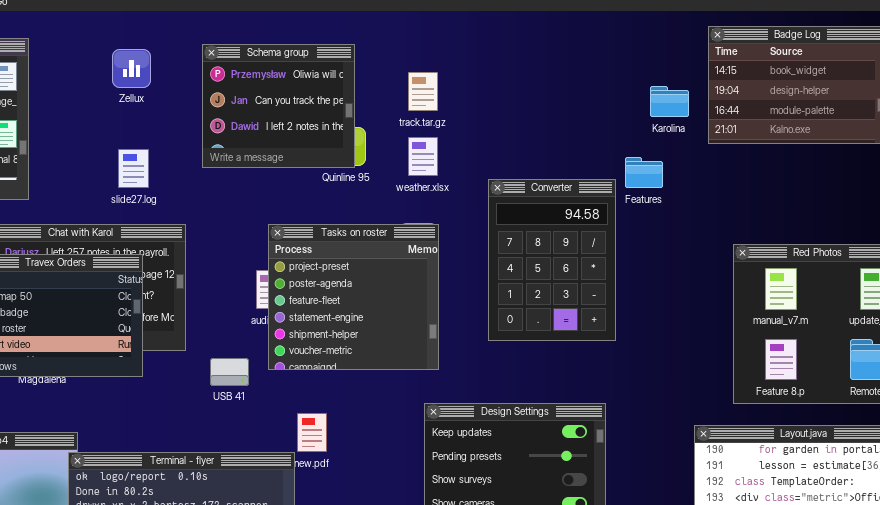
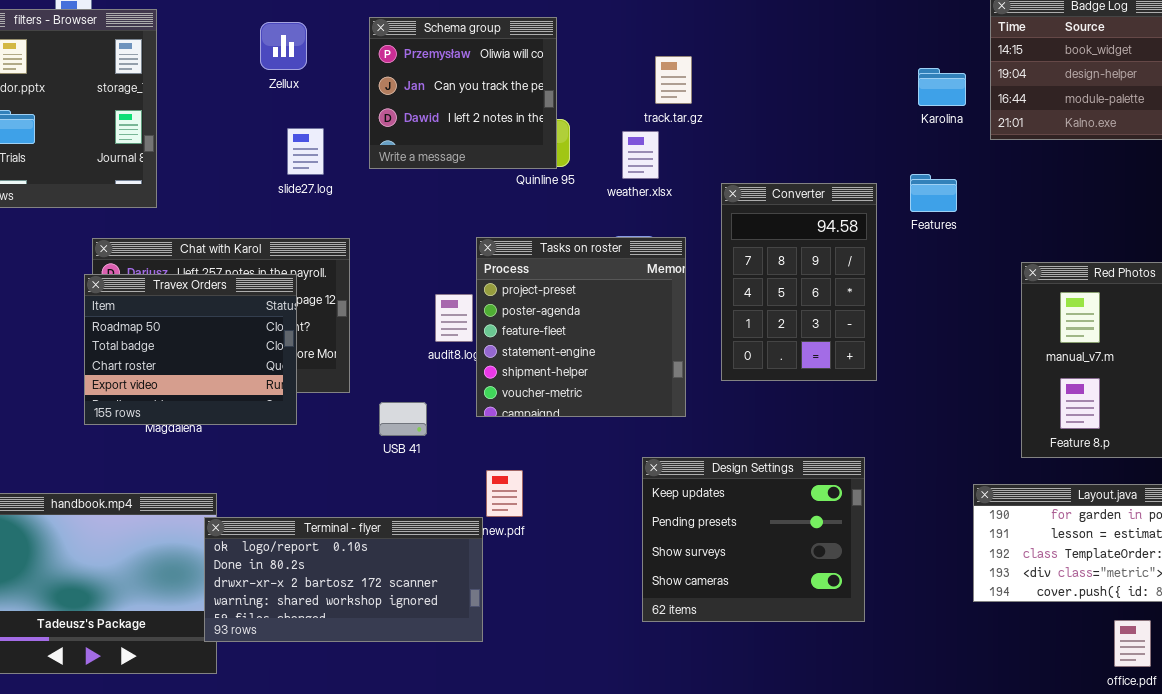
track.tar.gz: [408,72,438,111] -> [655,56,692,104], moved
slide27.log: [118,149,149,188] -> [287,128,324,175], moved
Features: [625,157,663,188] -> [910,174,957,212], moved
Tasks on roster: [268,224,439,370] -> [476,237,686,417], moved

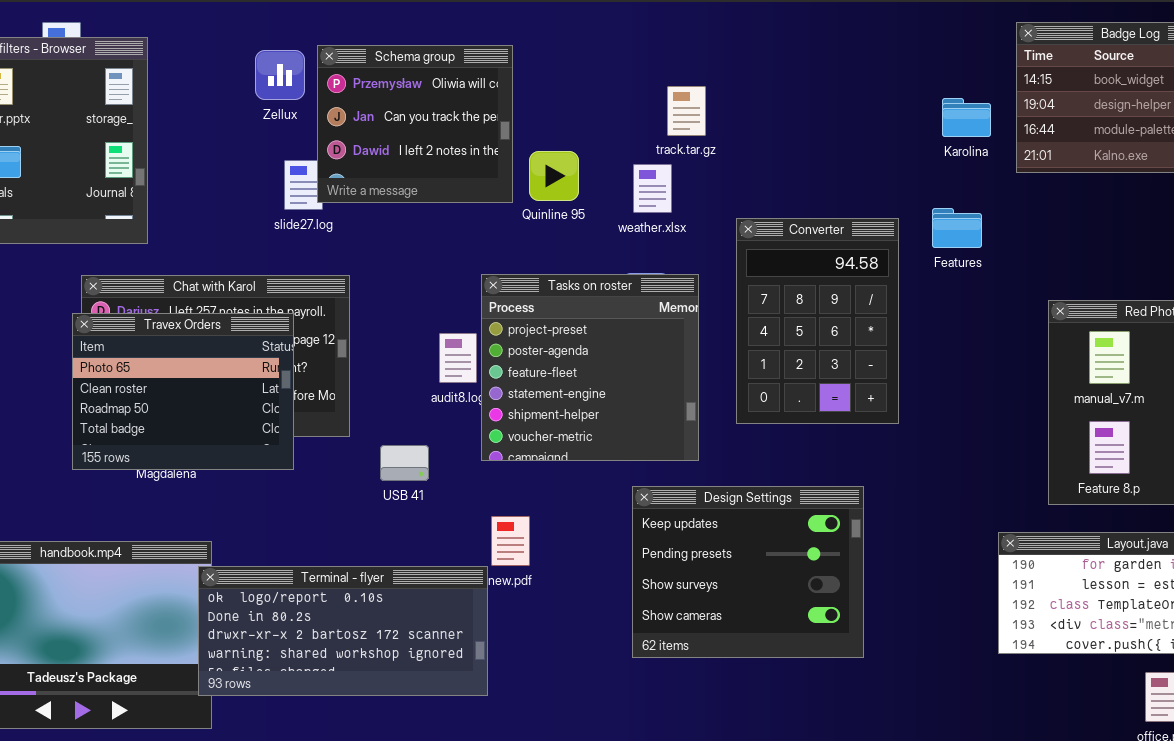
Schema group: [369,17,557,169] -> [317,45,513,203], moved
Travex Orders: [84,274,297,425] -> [72,313,294,470], scrolled up 2 rows
Design Settings: [642,457,865,622] -> [632,486,864,658], moved

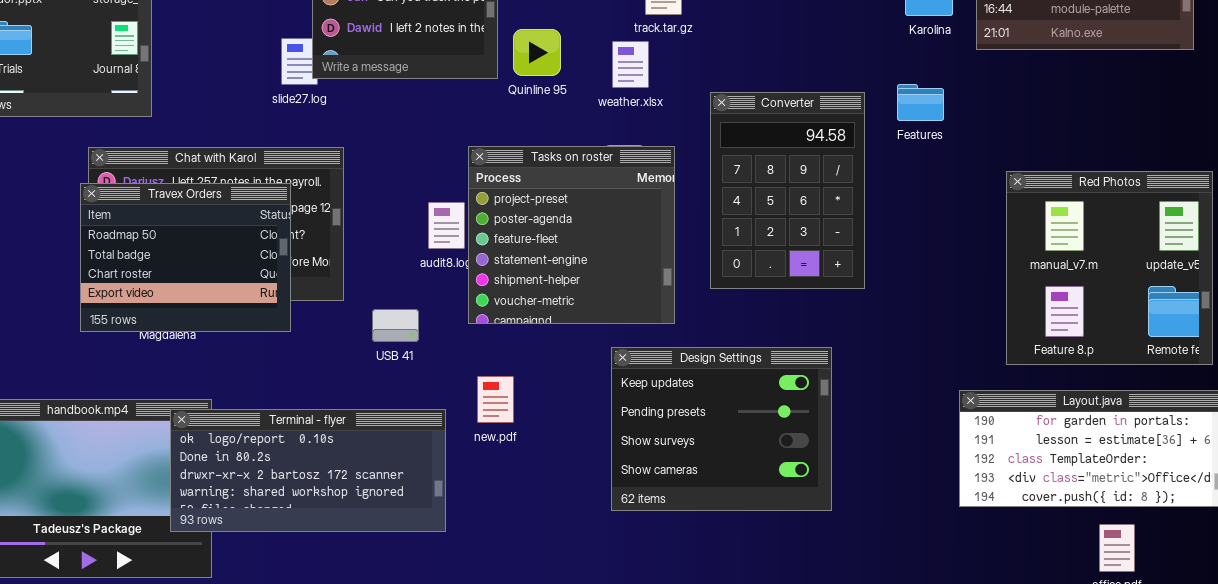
Travex Orders: [72,313,294,470] -> [80,183,291,332], scrolled down 2 rows
Terminal - flyer: [198,566,488,696] -> [170,409,446,532], moved

